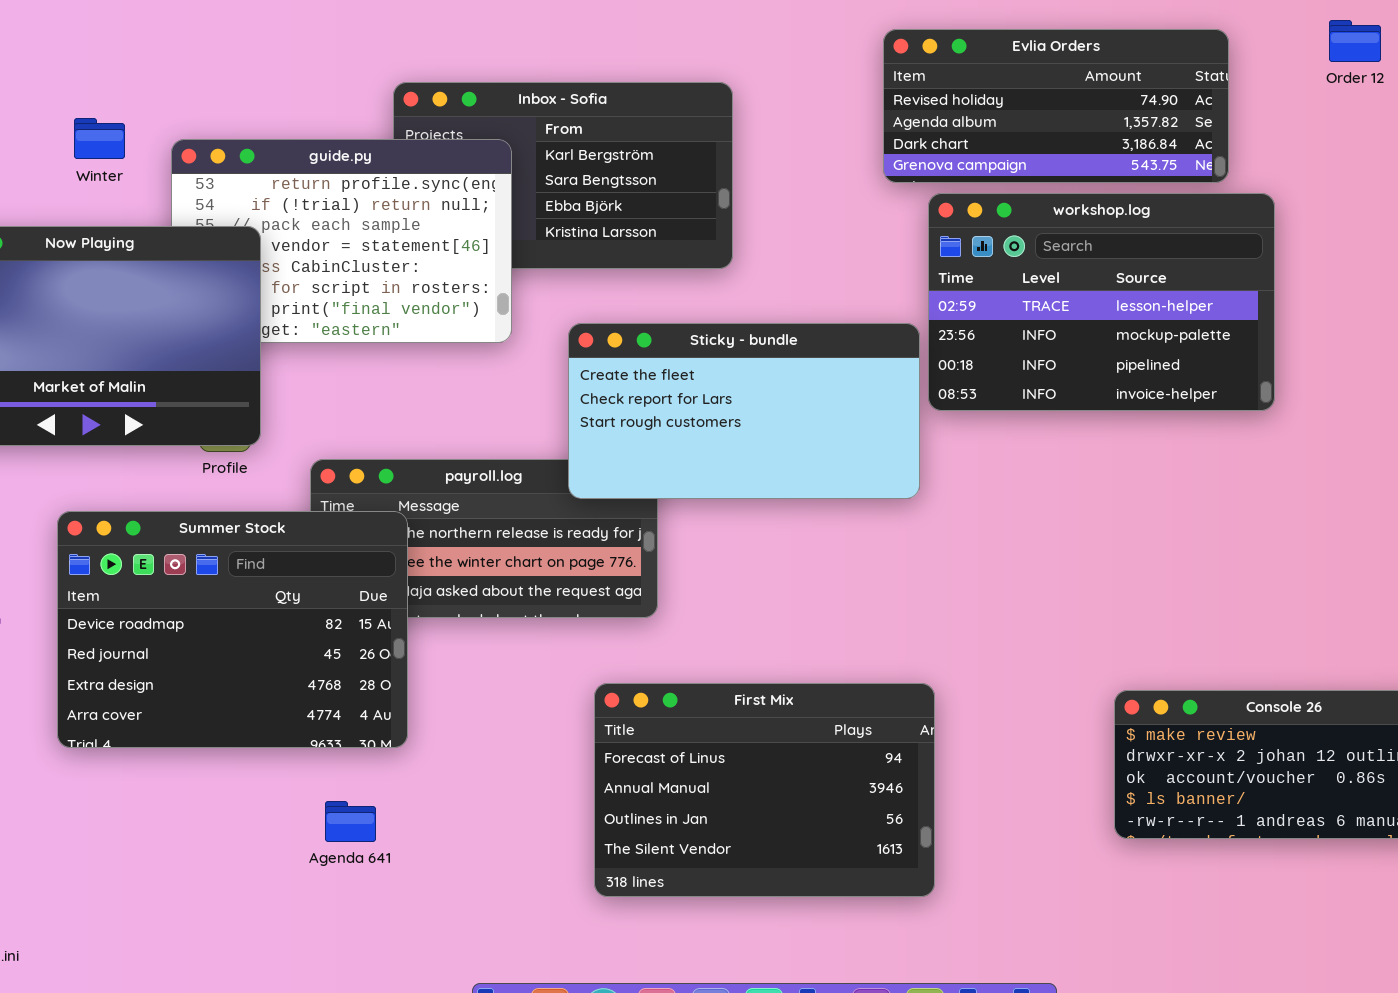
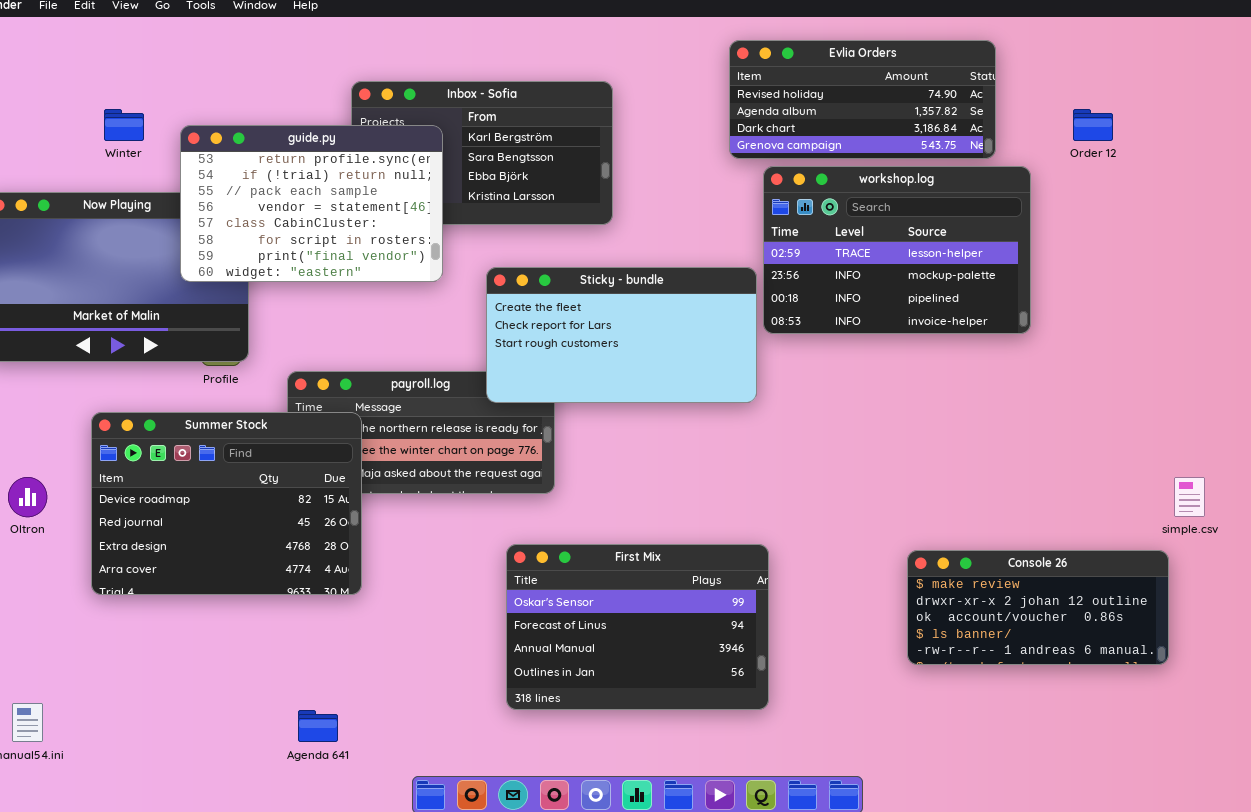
Order 12: [1329,20,1381,62] -> [1073,109,1113,141], moved
guide.py: [171,139,512,343] -> [180,125,443,282], raised
First Mix: [594,683,935,897] -> [506,544,769,710], scrolled up 1 row
Agenda 641: [325,801,376,842] -> [298,710,338,742], moved

